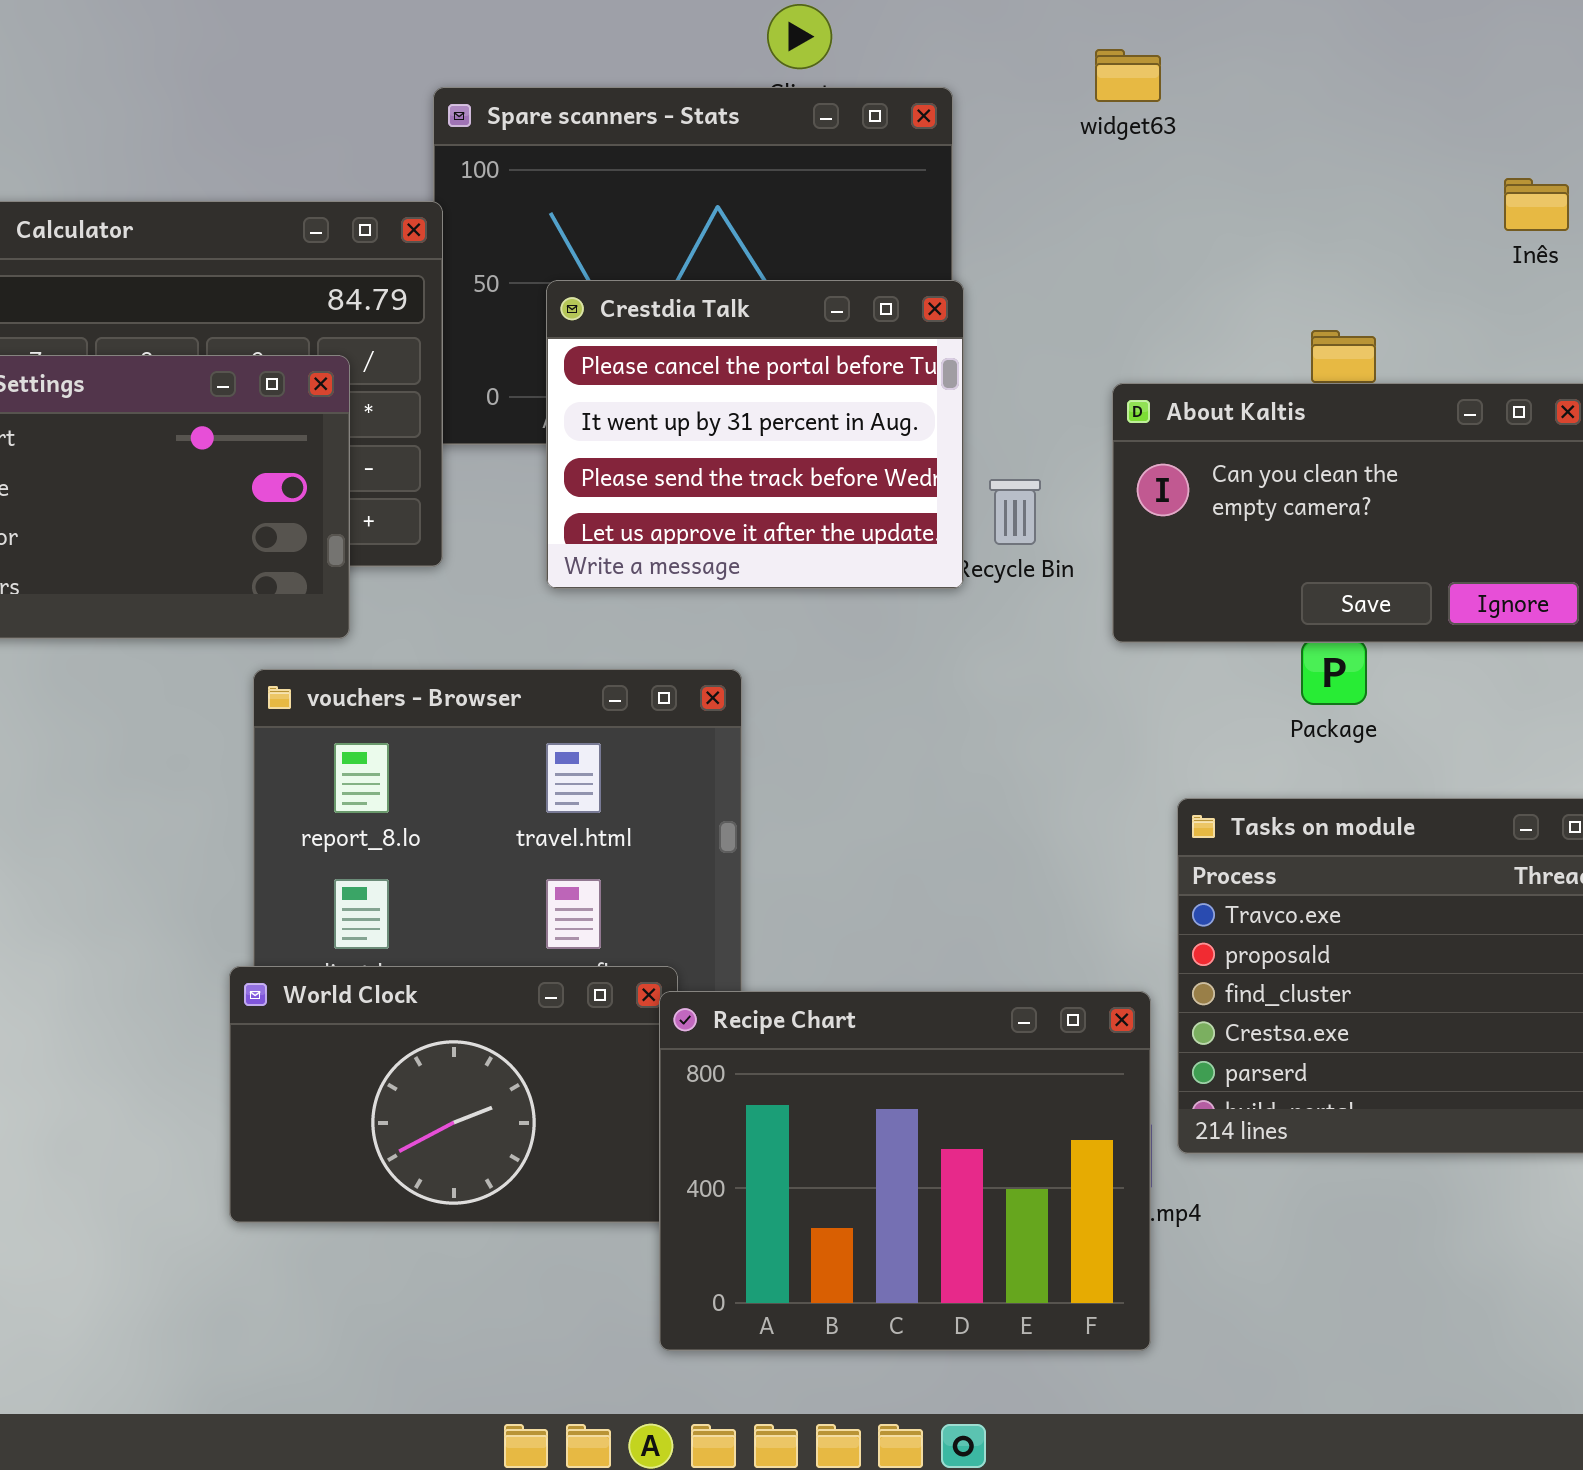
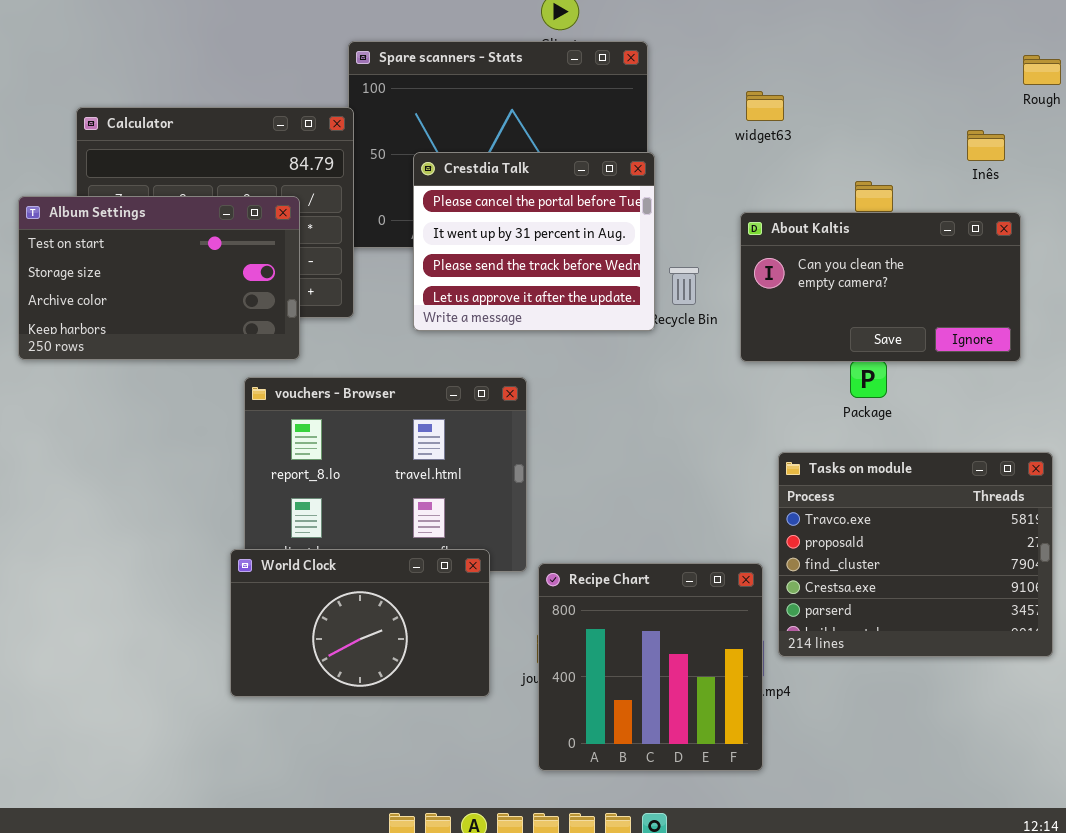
widget63: [1095,49,1161,102] -> [746,91,784,121], moved
Inês: [1504,178,1569,231] -> [967,130,1005,161], moved
Recipe Chart: [659,991,1151,1351] -> [538,563,763,771], resized

